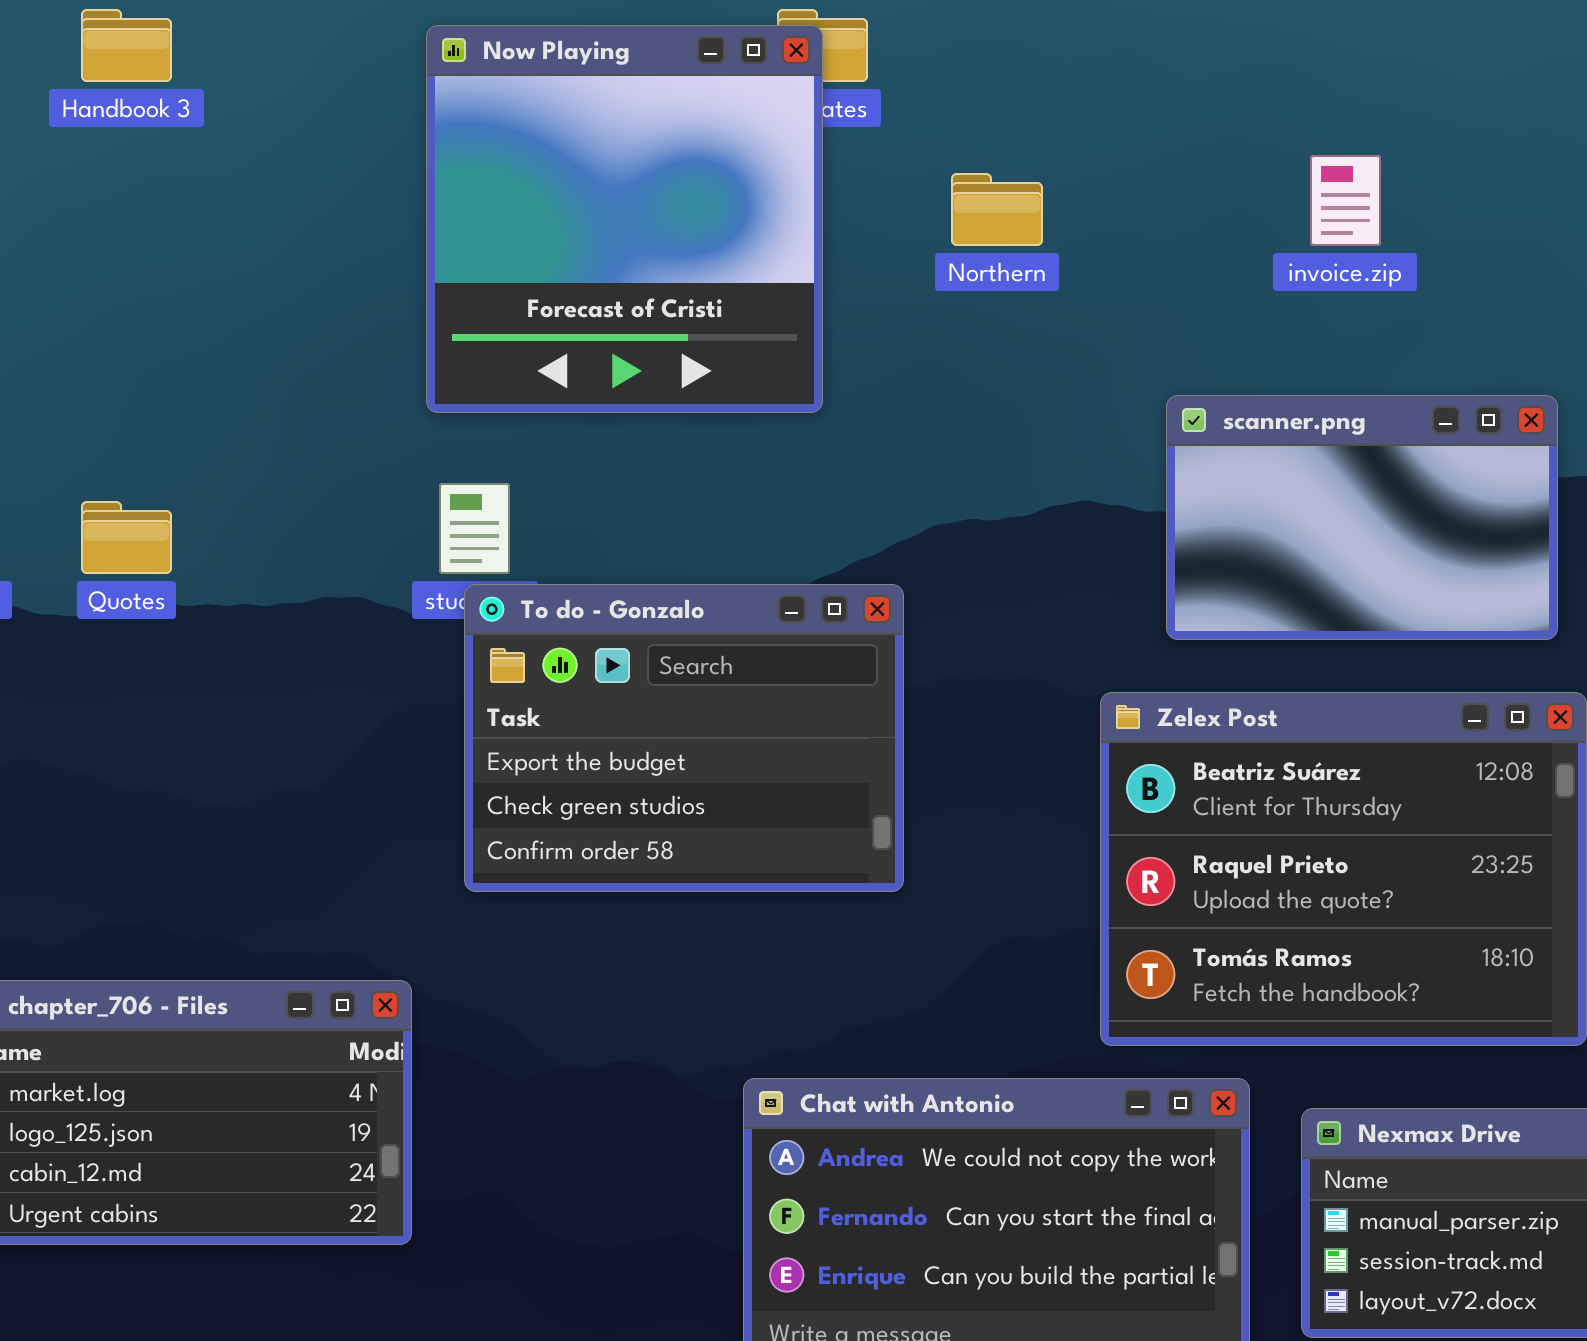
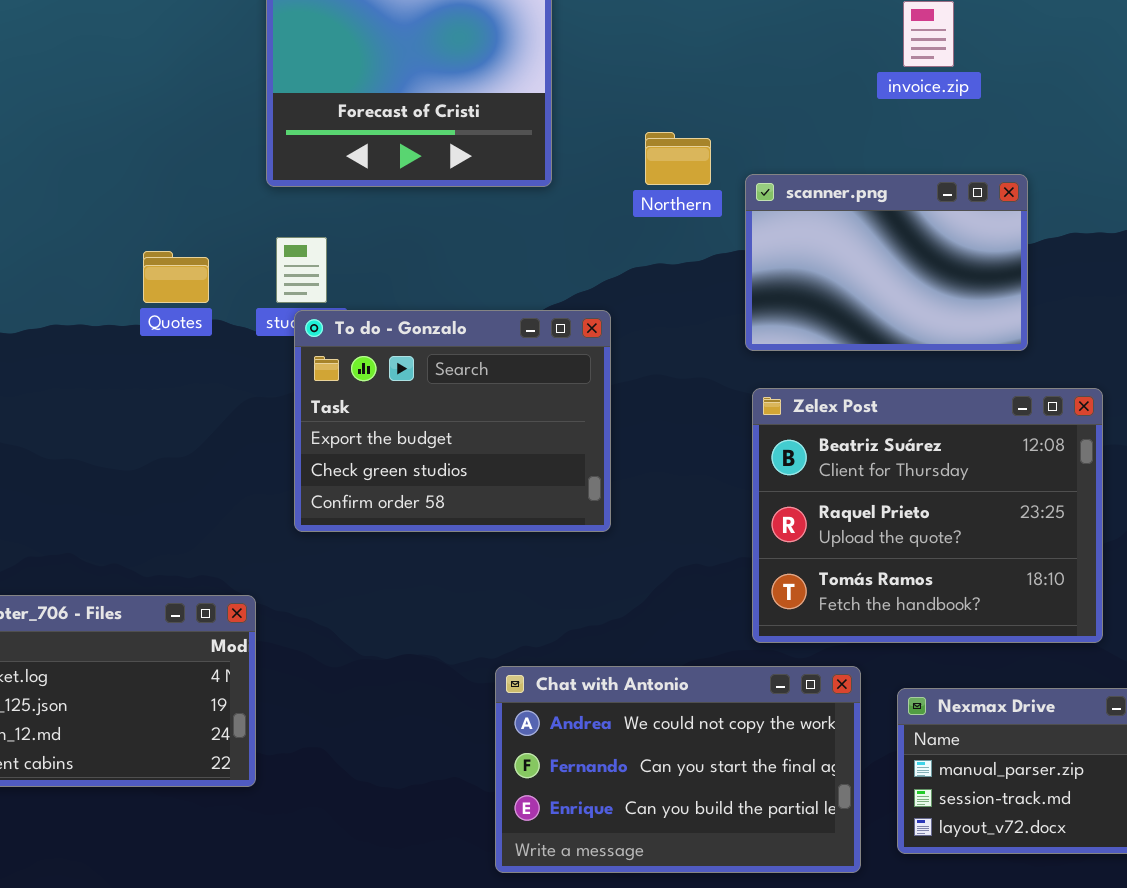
Northern: [951,173,1043,246] -> [645,132,711,185], moved
scanner.png: [1166,395,1558,640] -> [745,174,1028,351], moved
Quotes: [81,501,172,574] -> [143,251,209,303], moved

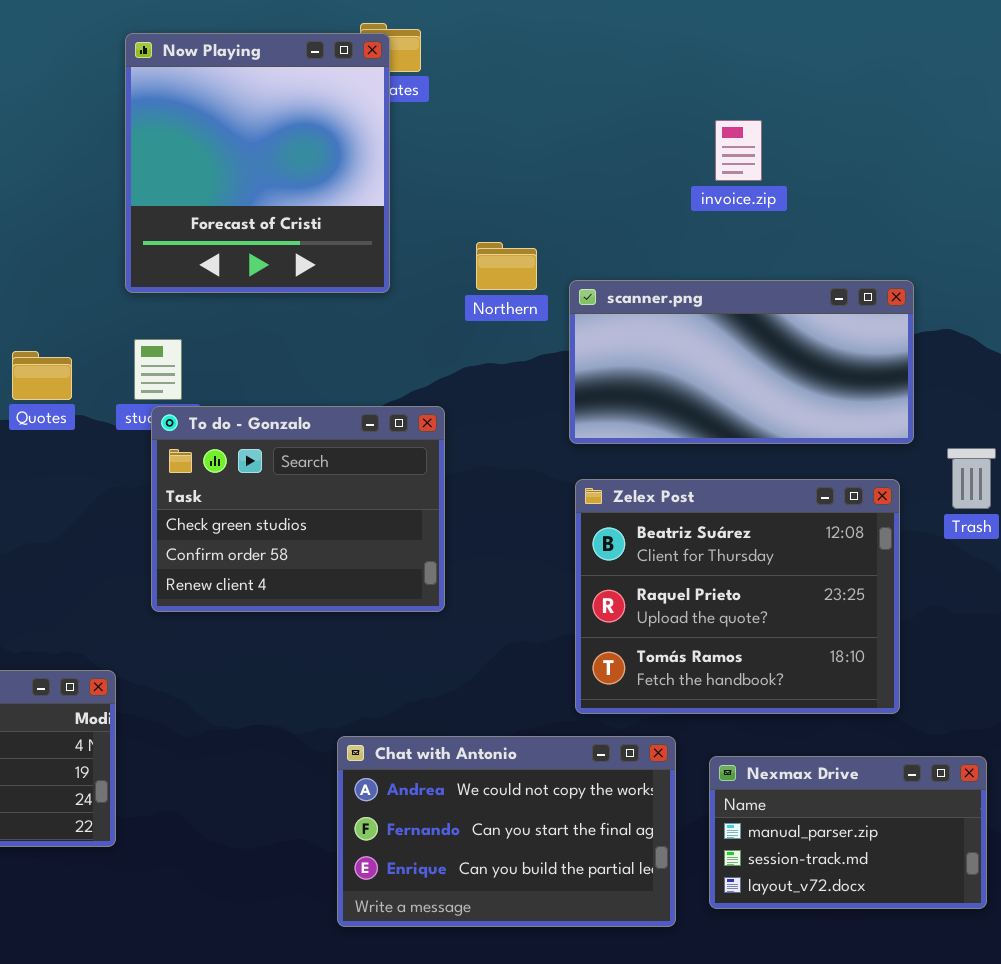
scanner.png: [745,174,1028,351] -> [569,280,914,444], resized
To do - Gonzalo: [294,310,611,532] -> [151,406,445,612], scrolled down 1 row

